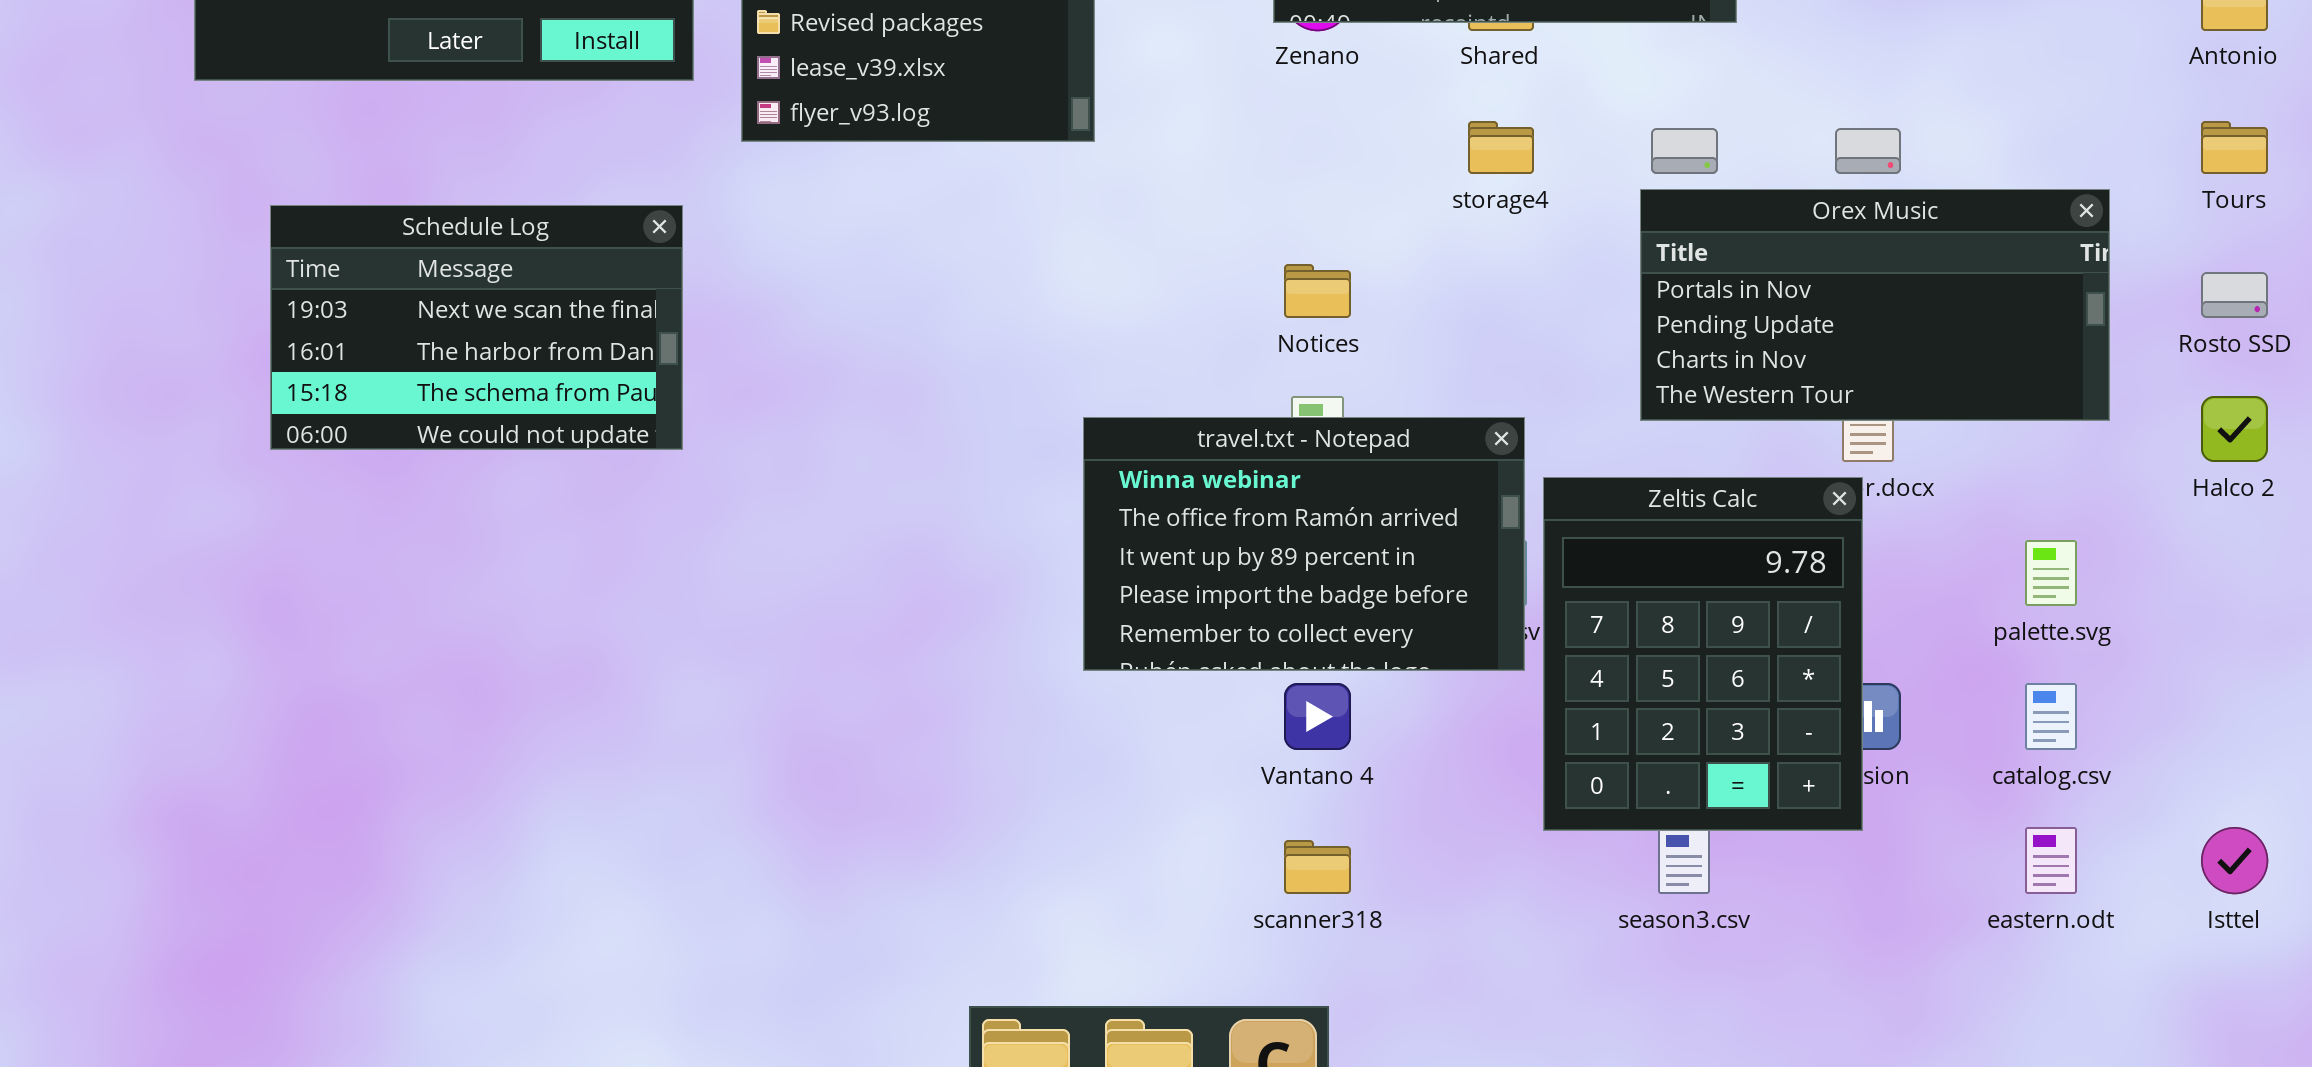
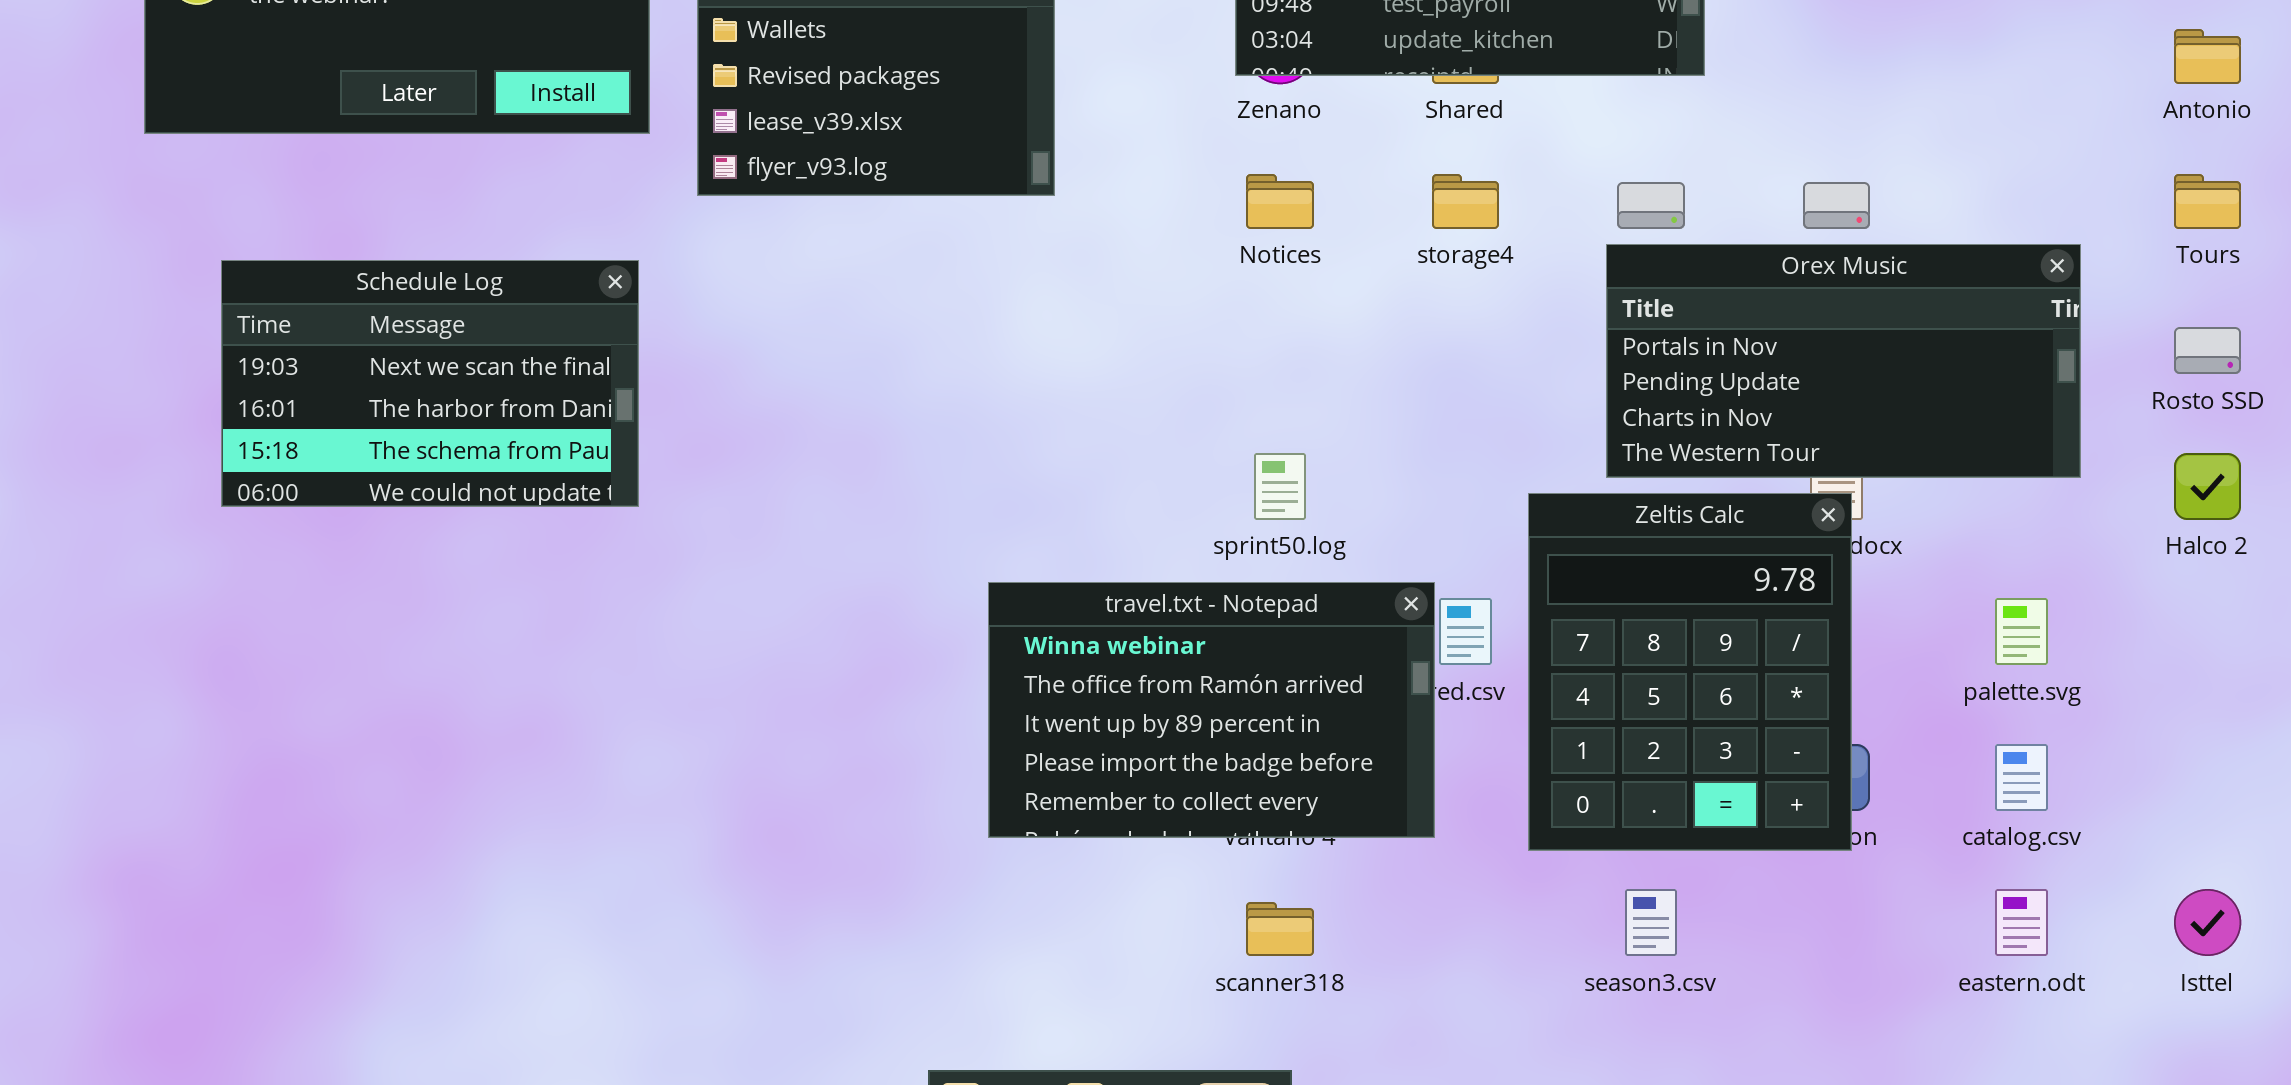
Notices: [1284,264,1351,318] -> [1246,174,1314,229], moved
travel.txt - Notepad: [1083,417,1525,671] -> [988,582,1435,838], moved
Zeltis Calc: [1543,477,1863,831] -> [1528,493,1852,851], moved

